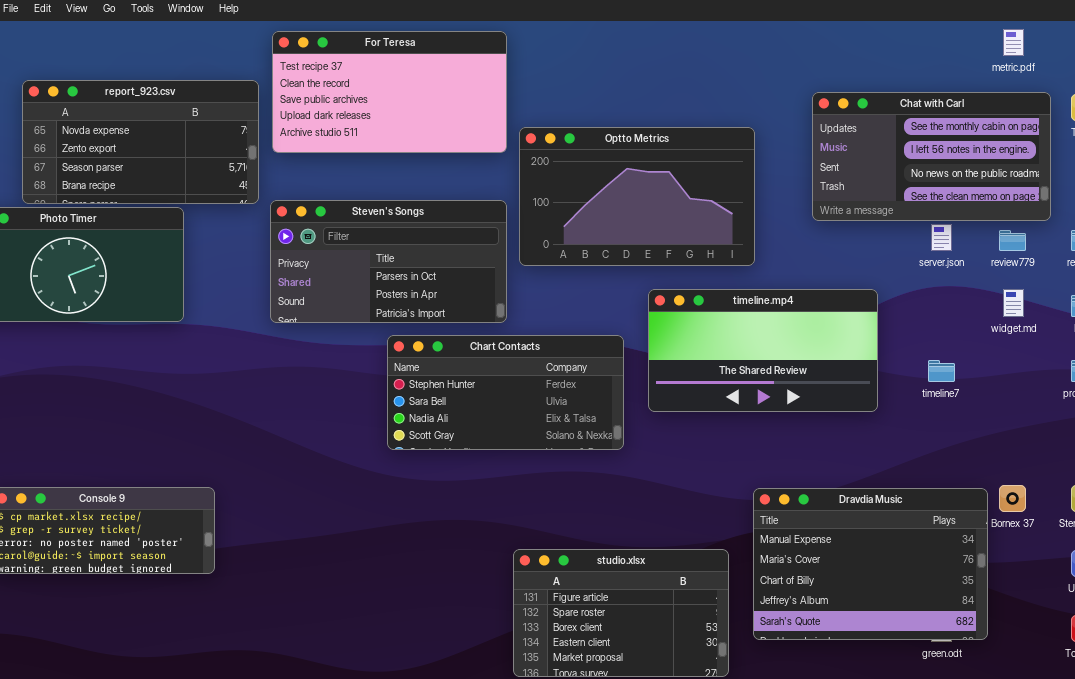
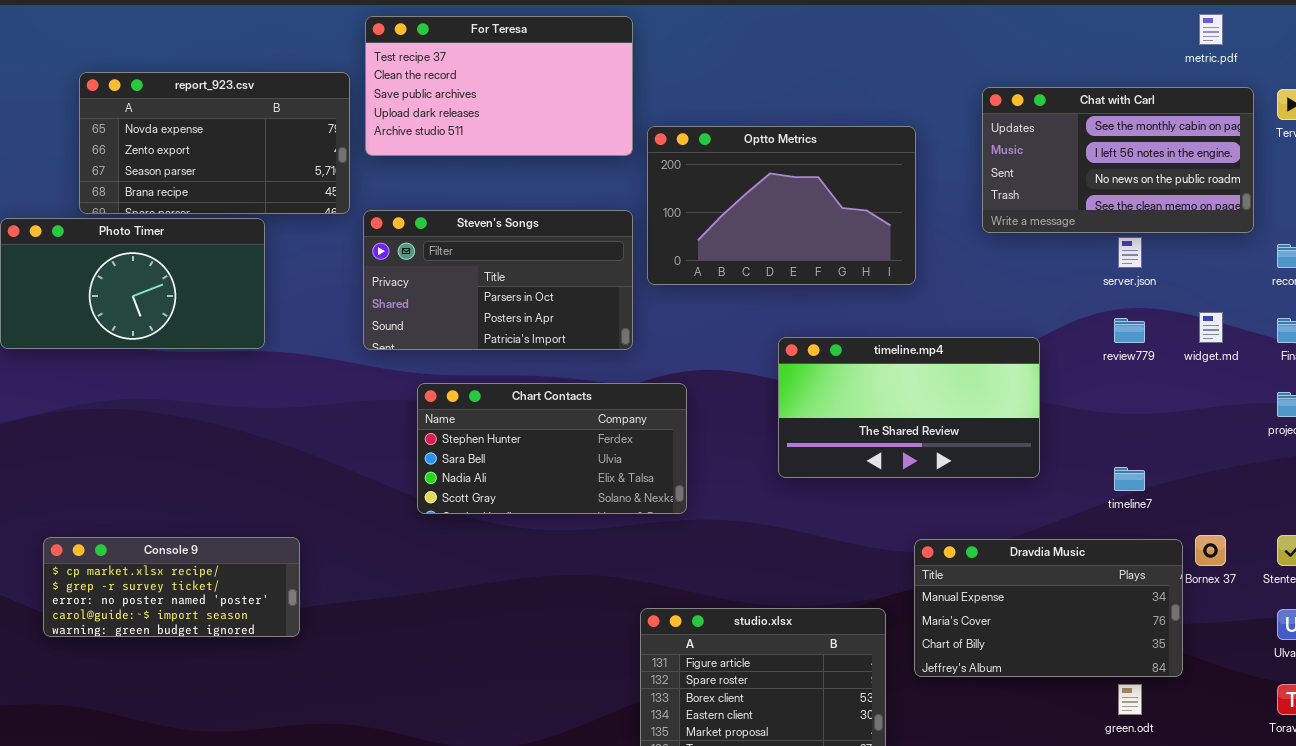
review779: [999,230,1026,251] -> [1114,318,1145,343], moved
timeline.mp4: [648,289,878,412] -> [778,337,1040,478], moved
Chart Contacts: [387,335,624,450] -> [417,383,687,514], moved
timeline7: [928,360,955,382] -> [1114,467,1145,491], moved
Dravdia Music: [753,488,988,640] -> [914,539,1183,677], resized

